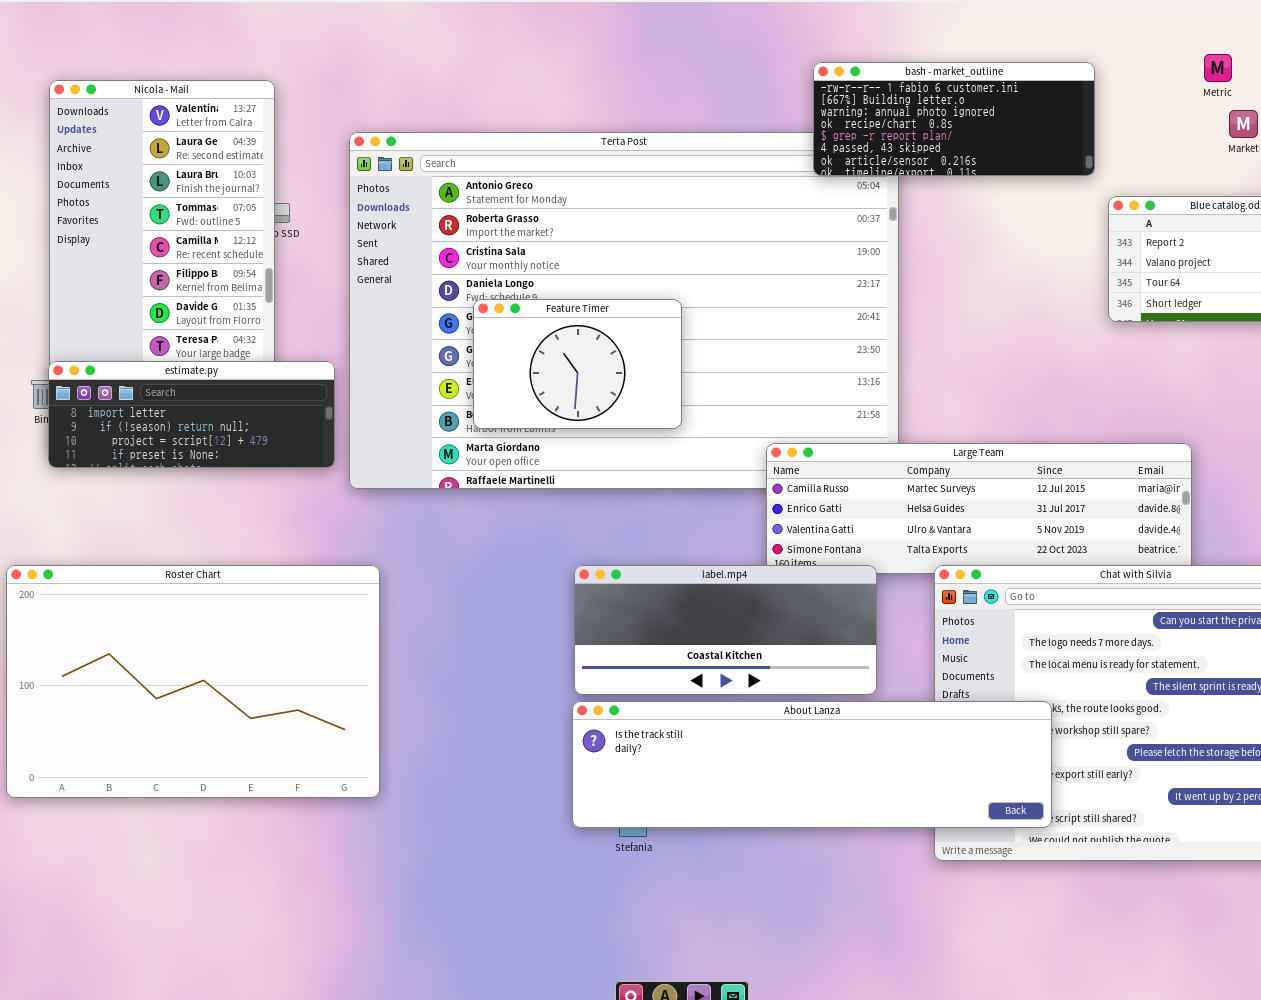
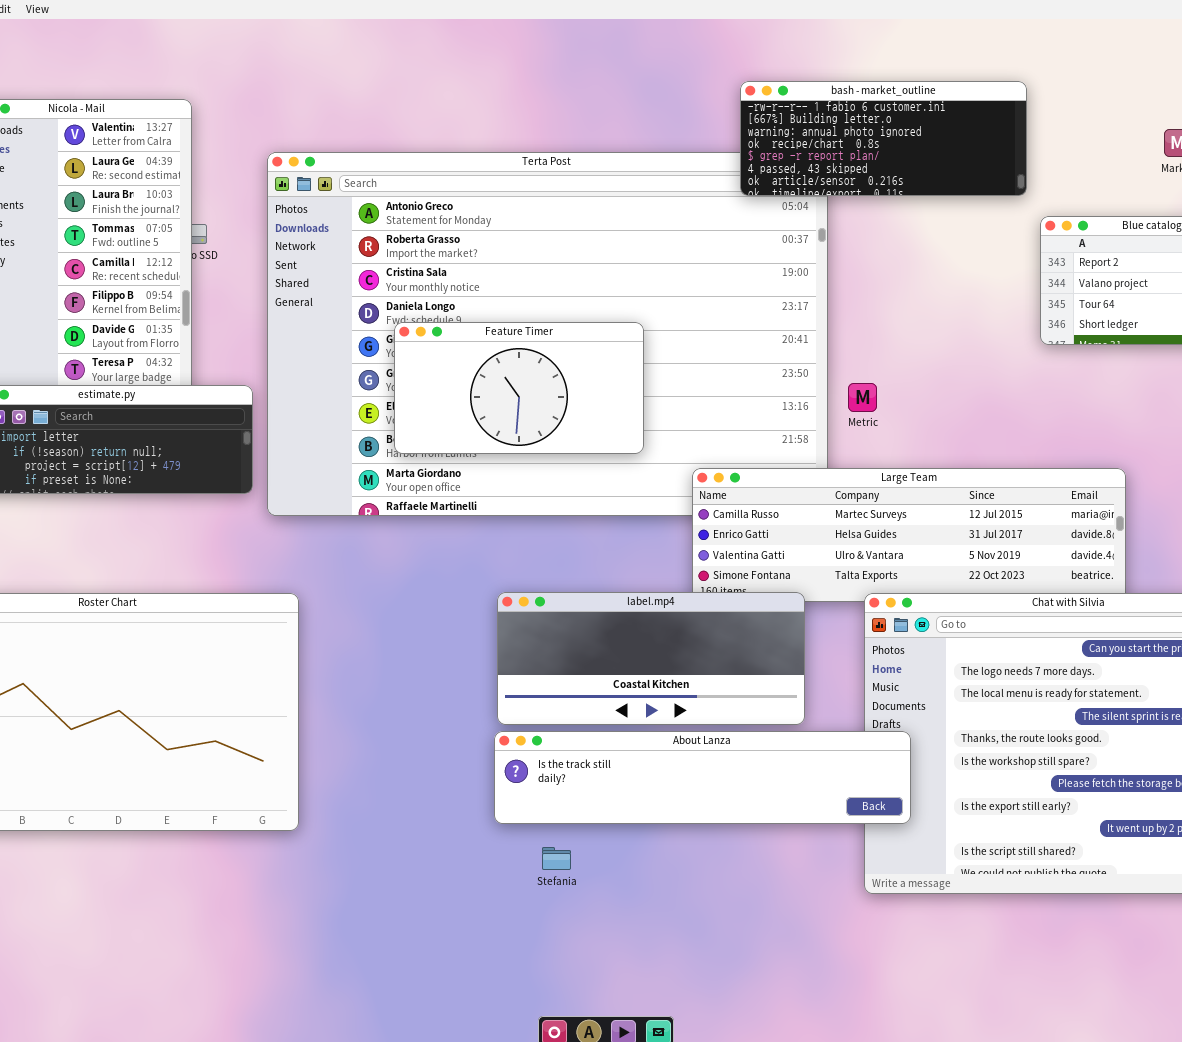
Metric: [1204,54,1232,82] -> [848,383,877,412], moved
Feature Timer: [473,299,682,429] -> [394,322,644,454], resized
About Lanza: [572,701,1052,828] -> [494,731,911,824], resized

